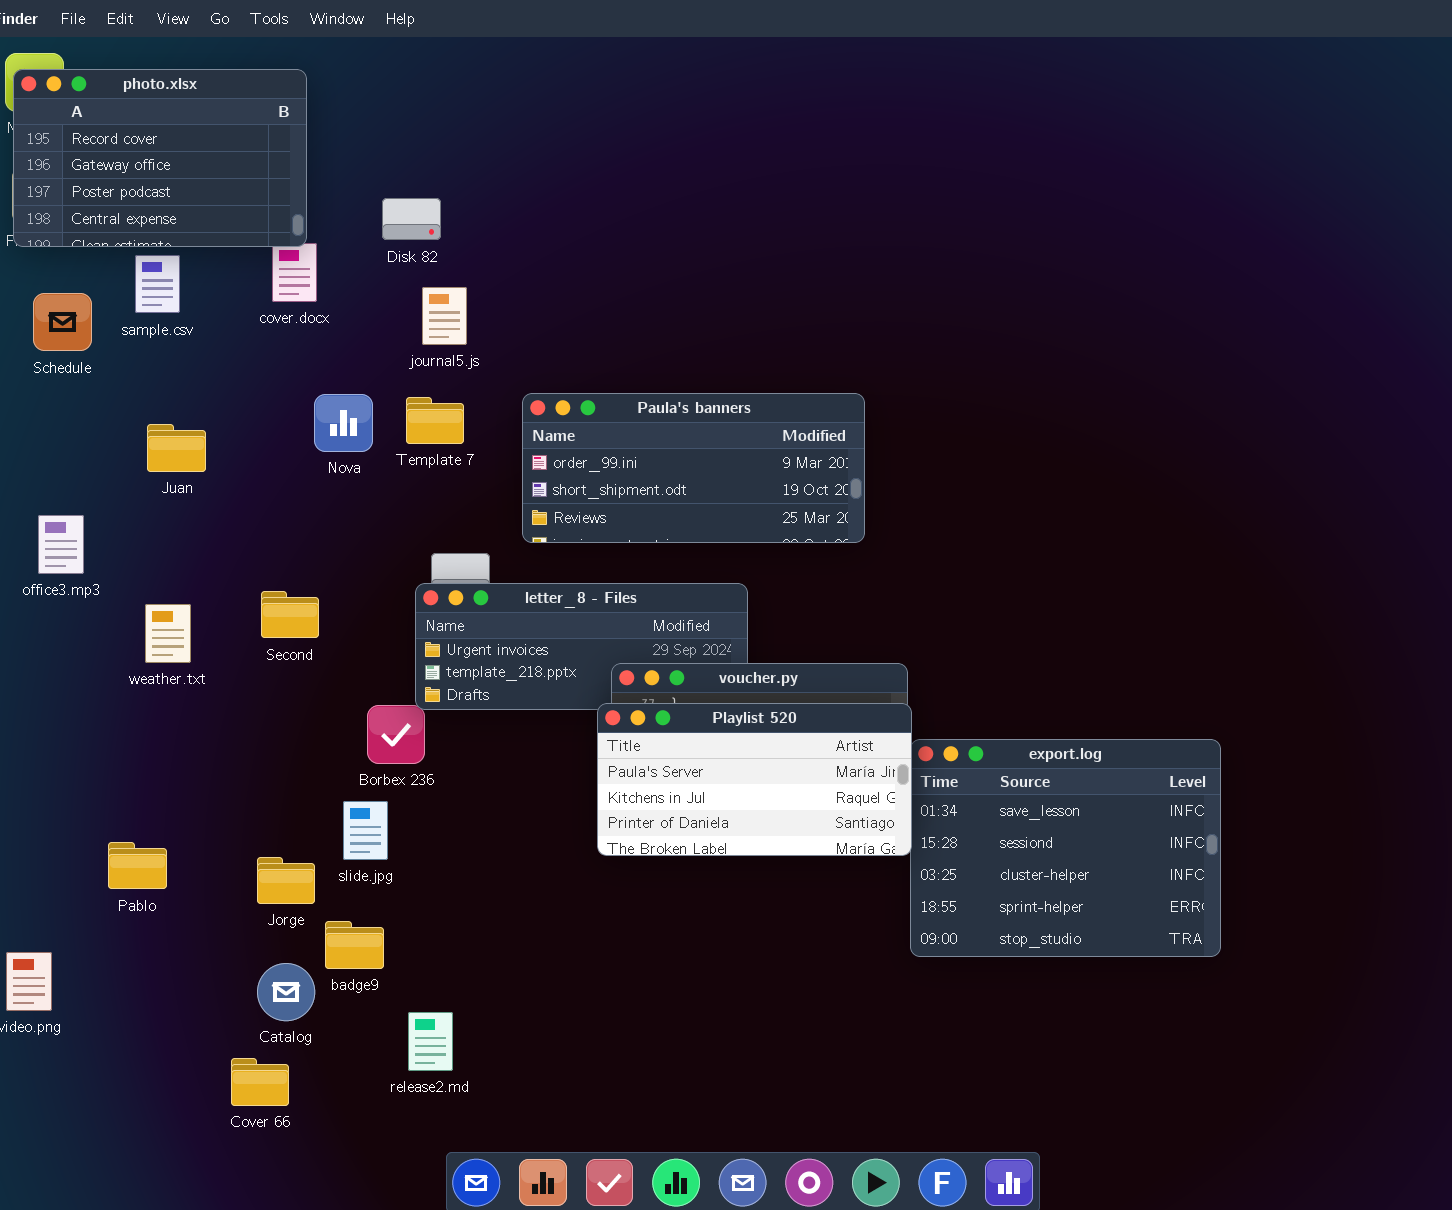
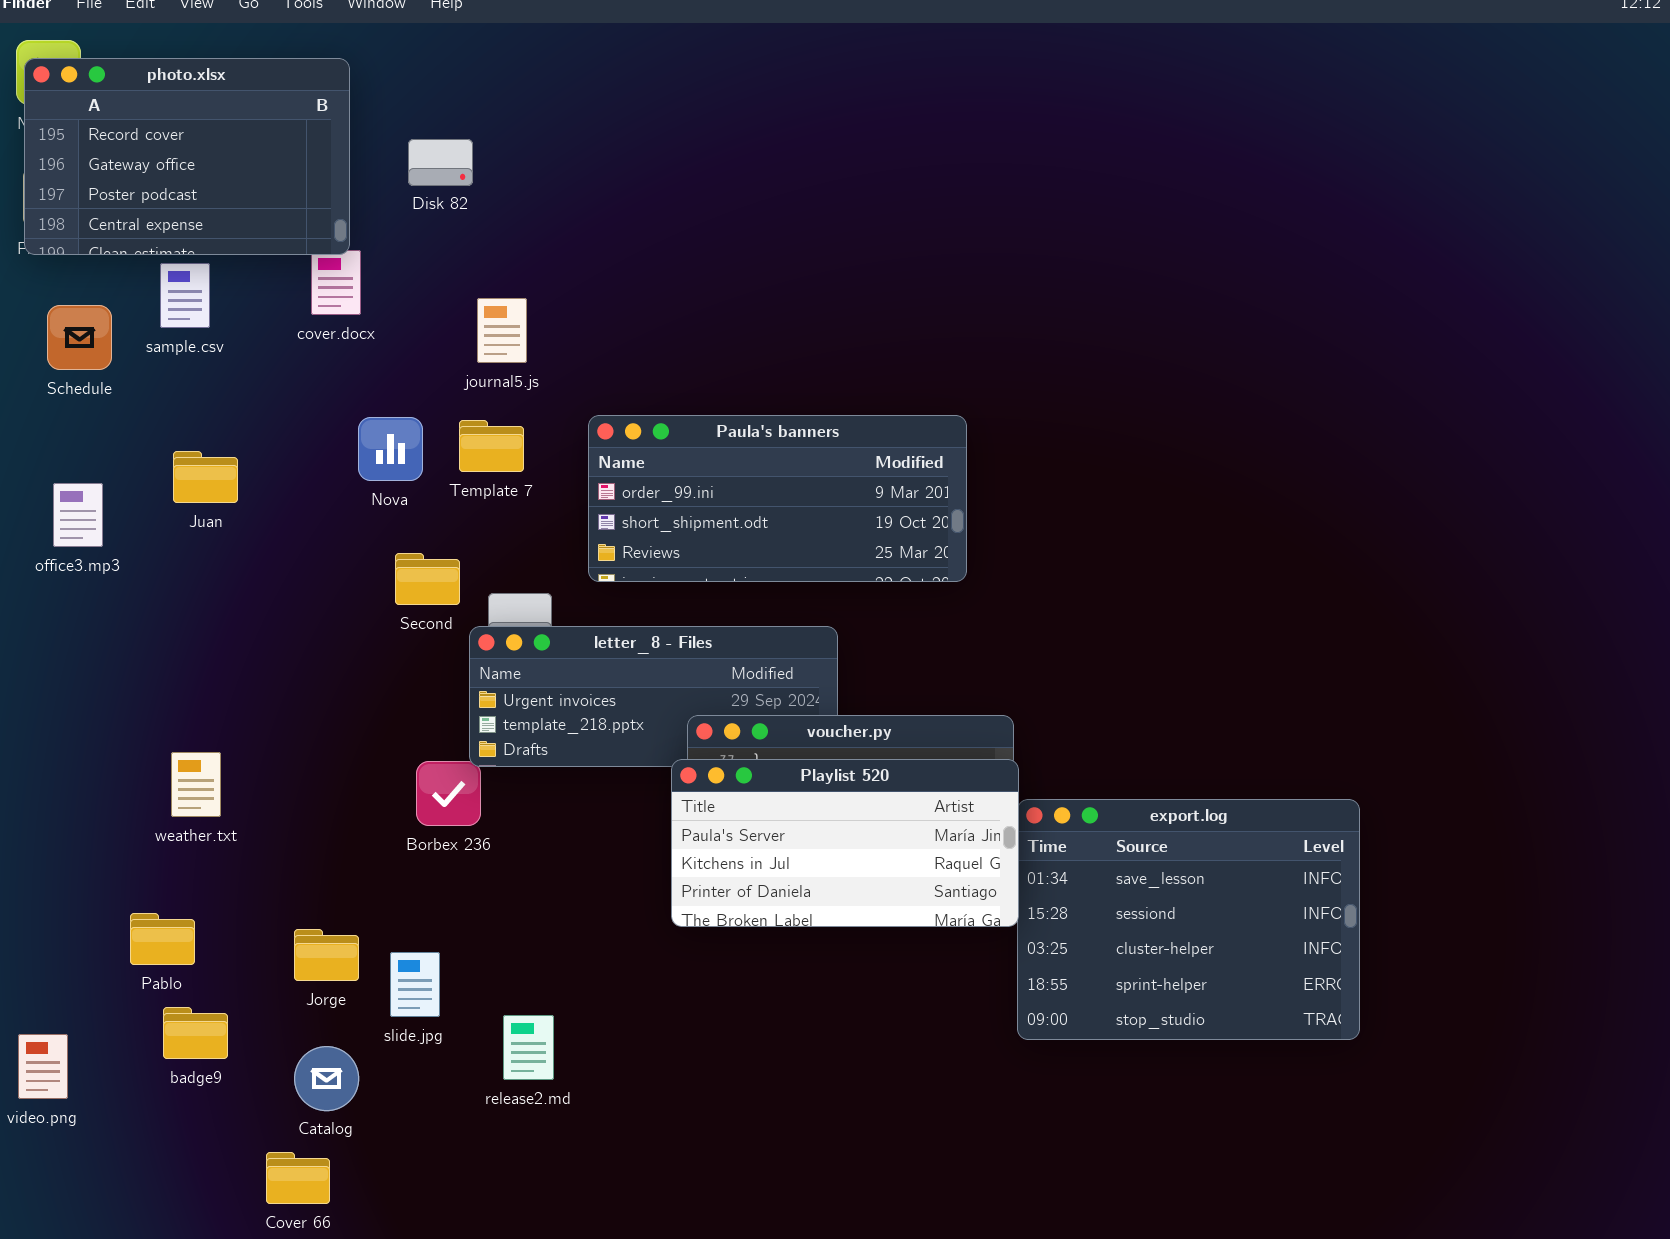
Disk 82: [382,198,441,240] -> [408,139,473,186], moved
office3.mp3: [38,515,84,574] -> [53,483,103,547], moved
Second: [261,591,319,638] -> [395,553,460,605], moved
weather.txt: [145,604,191,663] -> [171,752,221,817], moved
slide.jpg: [343,801,388,860] -> [390,952,440,1017], moved
badge9: [325,921,384,969] -> [163,1007,228,1059], moved
release2.md: [408,1012,453,1071] -> [503,1015,554,1080], moved

